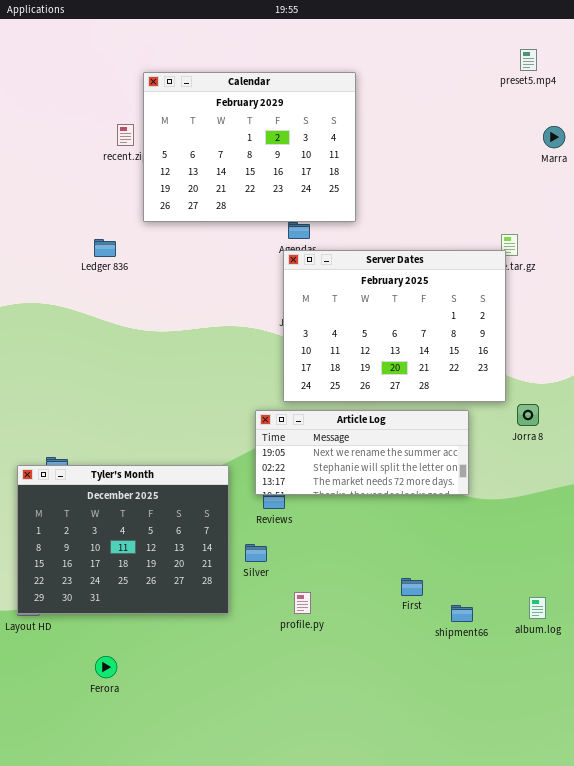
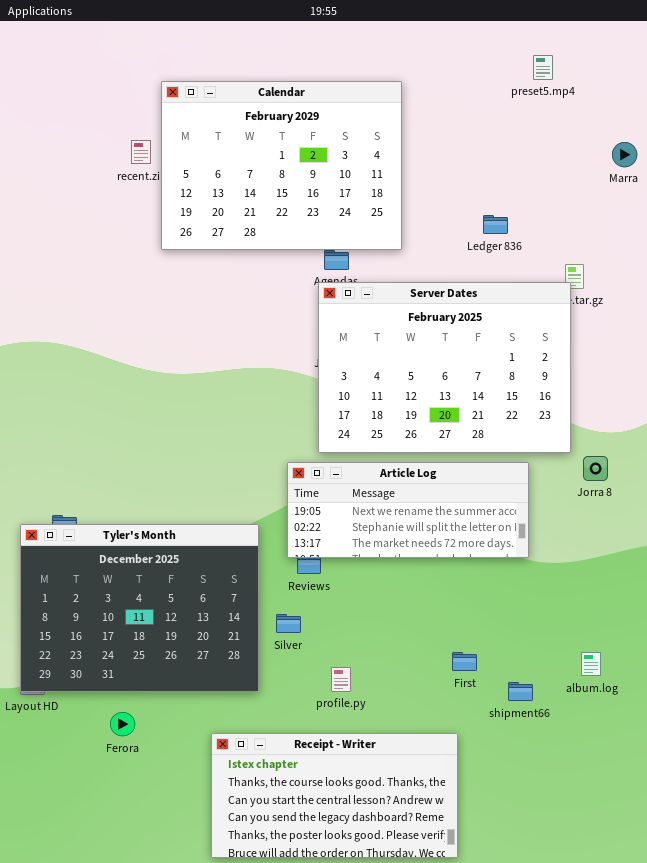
preset5.mp4: [520,49,537,71] -> [533,55,553,80], moved
Ledger 836: [94,239,116,257] -> [483,215,508,234], moved
album.log: [529,597,546,619] -> [581,652,601,676], moved
Receipt - Writer: none -> [211,733,458,858], opened
Ferora: [95,656,117,678] -> [110,712,135,736], moved

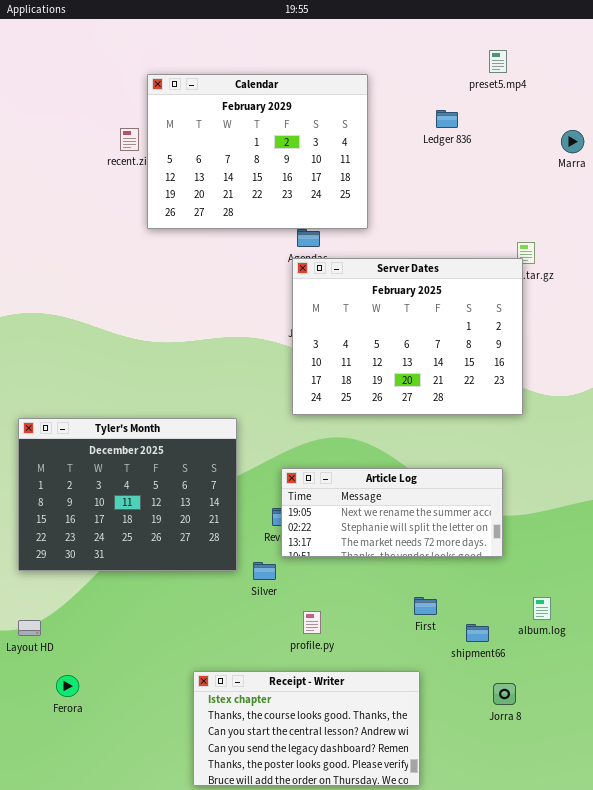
Ledger 836: [483,215,508,234] -> [436,110,458,128], moved
Jorra 8: [583,456,608,481] -> [493,683,516,705], moved
Article Log: [287,462,529,558] -> [281,468,503,557], moved
Tyler's Month: [20,524,259,692] -> [18,418,237,571], moved
Ferora: [110,712,135,736] -> [56,675,79,697], moved

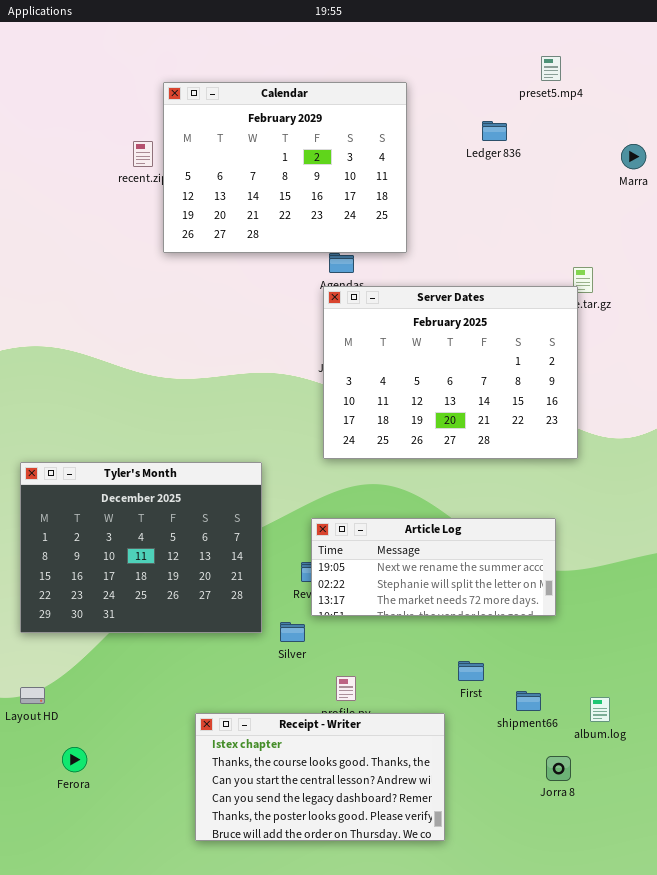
album.log: [533,597,551,620] -> [590,697,610,722], moved
Receipt - Writer: [193,671,420,786] -> [195,713,445,841], moved

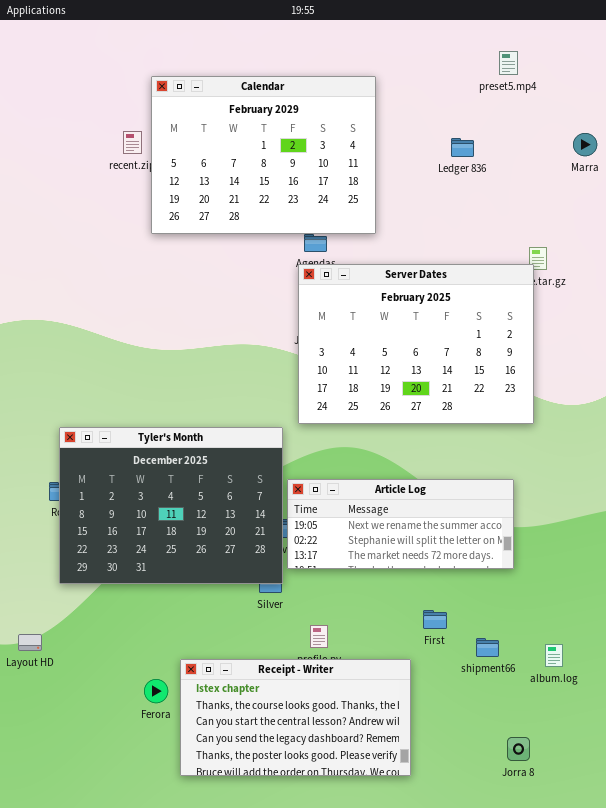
Ledger 836: [482,121,507,141] -> [451,138,474,157], moved
Tyler's Month: [20,462,262,633] -> [59,427,283,584], moved
Ferora: [62,747,87,772] -> [144,679,168,703], moved
Jorra 8: [546,756,571,781] -> [507,737,530,761], moved

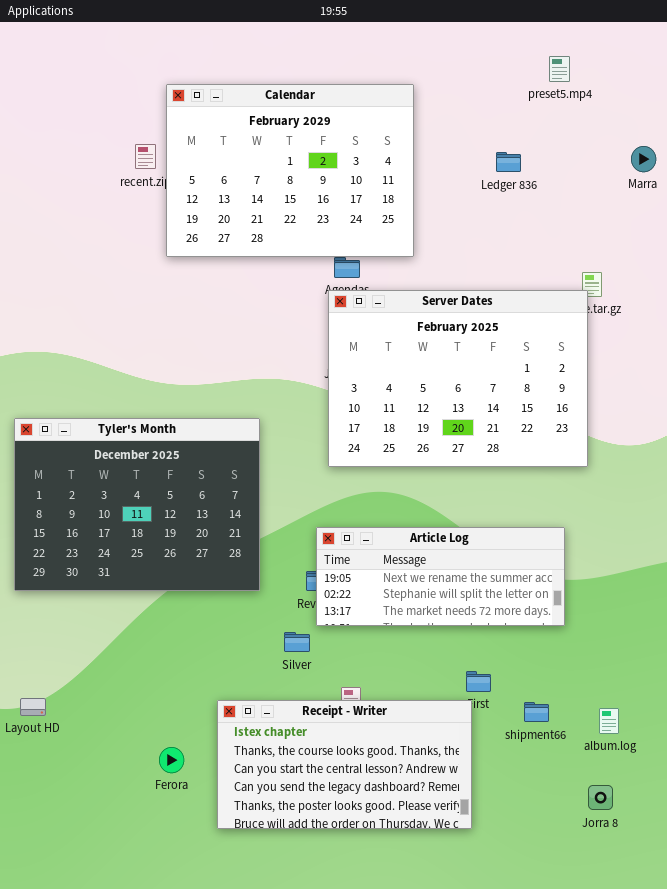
Tyler's Month: [59,427,283,584] -> [14,418,260,591], moved
Receipt - Writer: [180,659,411,776] -> [217,700,472,829], moved
Jorra 8: [507,737,530,761] -> [588,785,613,810], moved

